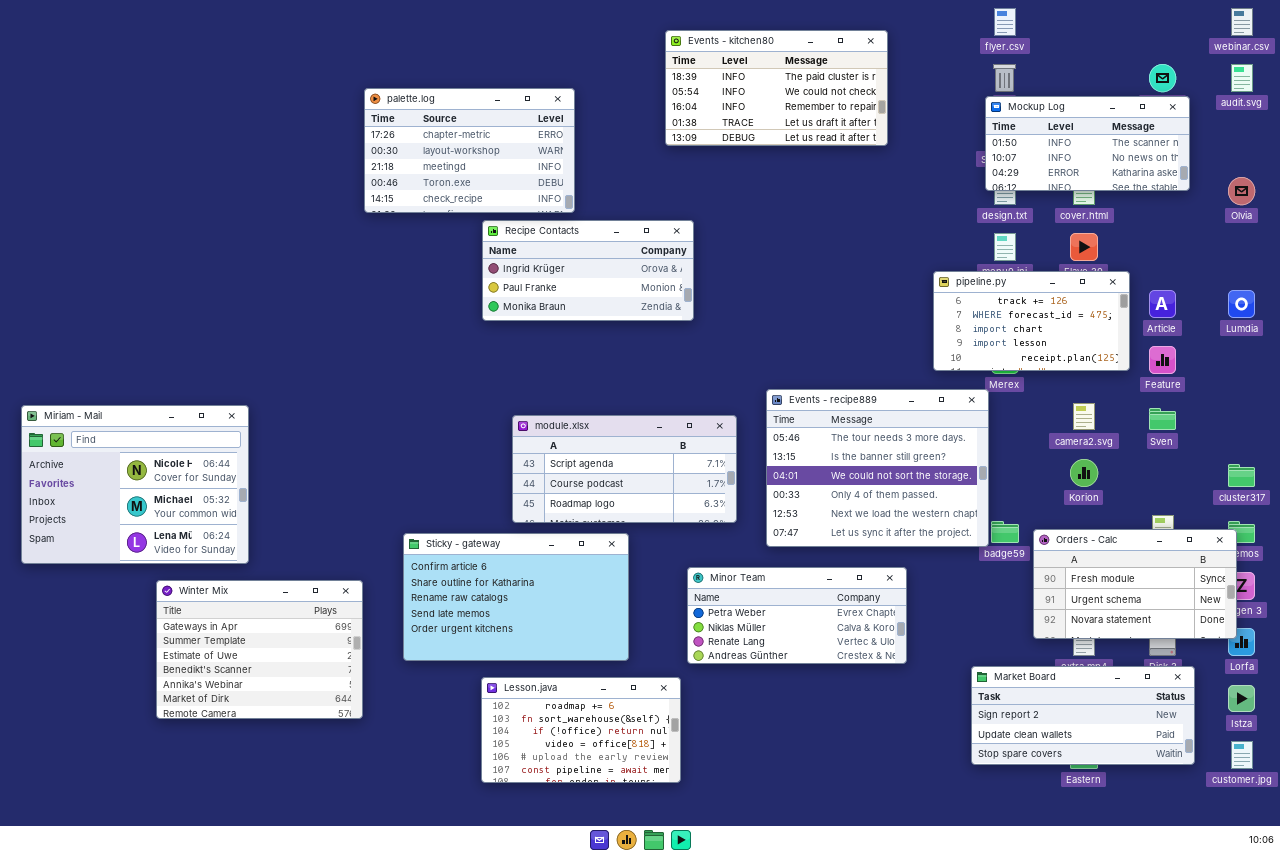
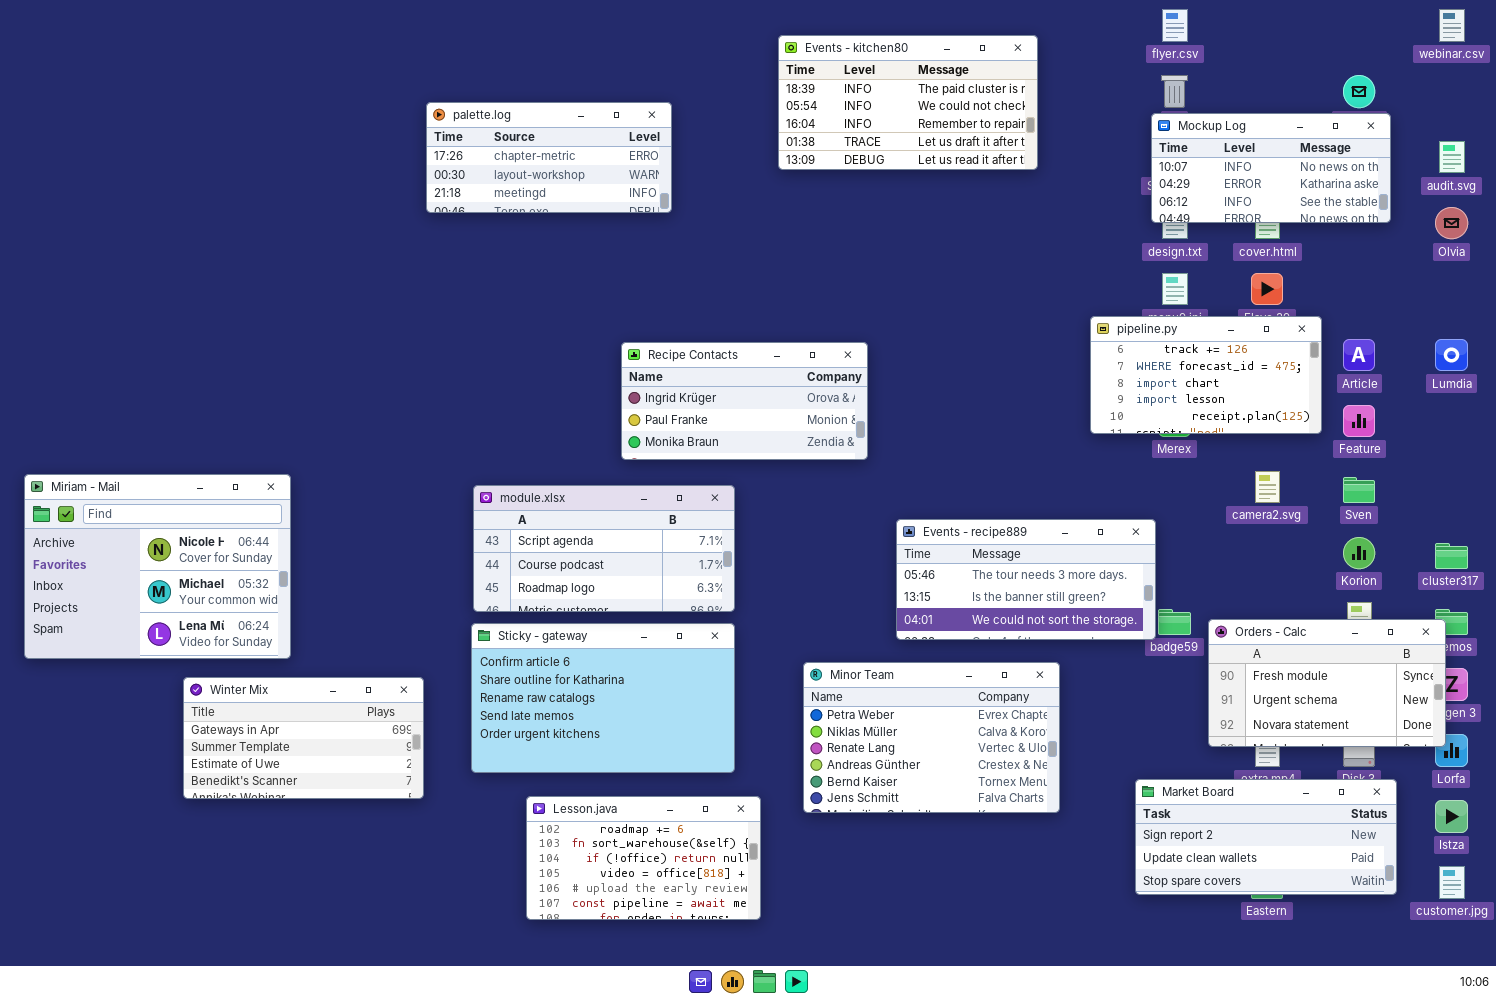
audit.svg: [1231,64,1253,92] -> [1439,141,1465,173], moved
palette.log: [364,88,575,213] -> [426,102,672,213], resized
Mockup Log: [985,96,1190,191] -> [1151,113,1391,223], scrolled down 1 row
Recipe Contacts: [482,220,694,321] -> [621,342,868,460], moved
Events - recipe889: [766,389,989,547] -> [896,519,1156,640], resized
module.xlsx: [512,415,737,523] -> [473,485,735,612], moved
Korion: [1070,459,1098,487] -> [1343,537,1375,569], moved
Minor Team: [687,567,907,664] -> [803,662,1060,813], resized
Winter Mix: [156,580,363,719] -> [183,677,424,799], resized
Lesson.java: [481,677,681,783] -> [526,796,761,920], moved

